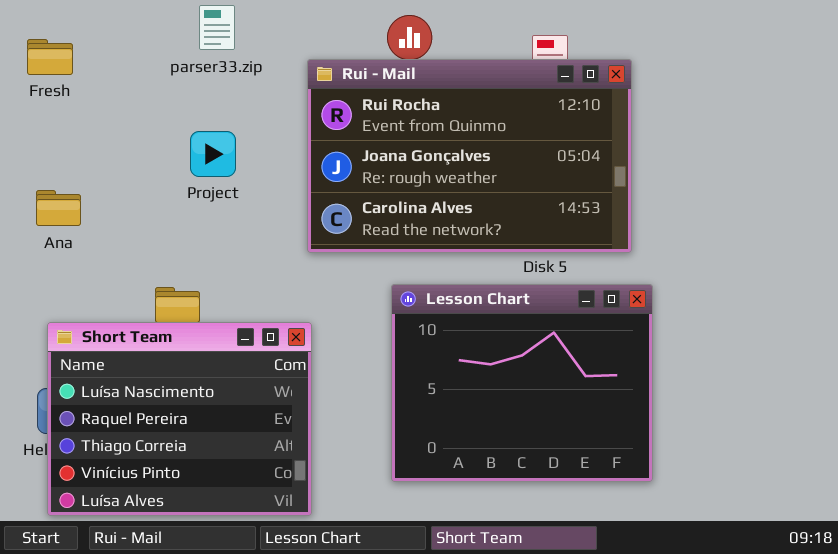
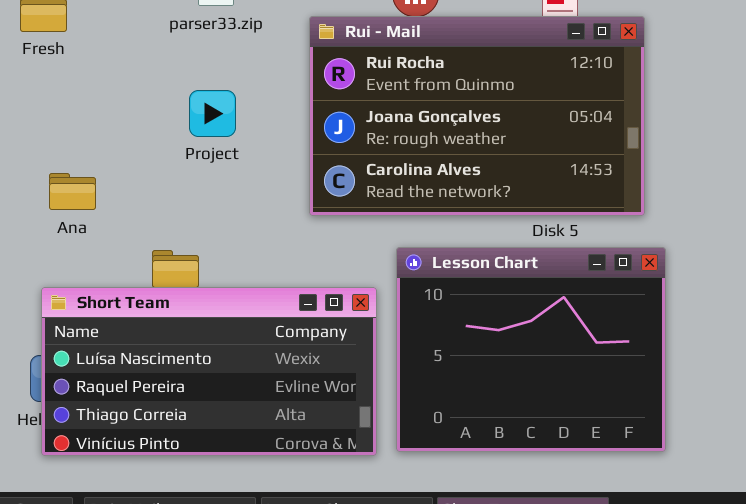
Ana: [36,190,81,226] -> [49,173,96,210], moved
Short Team: [47,322,312,516] -> [41,287,377,456], resized

